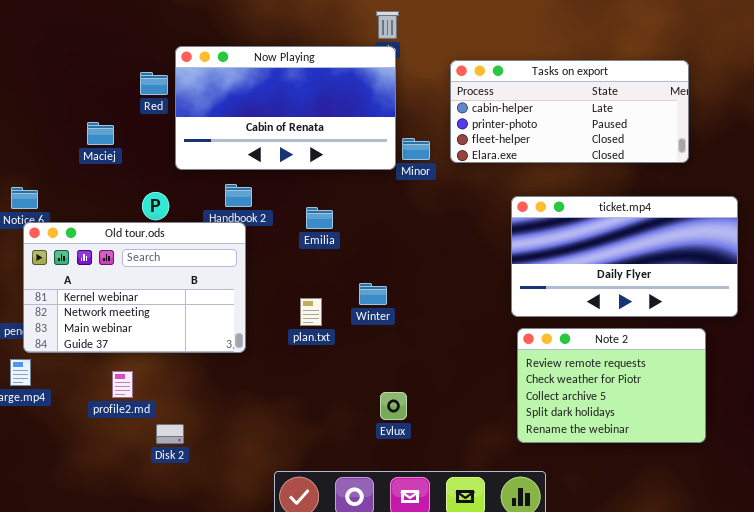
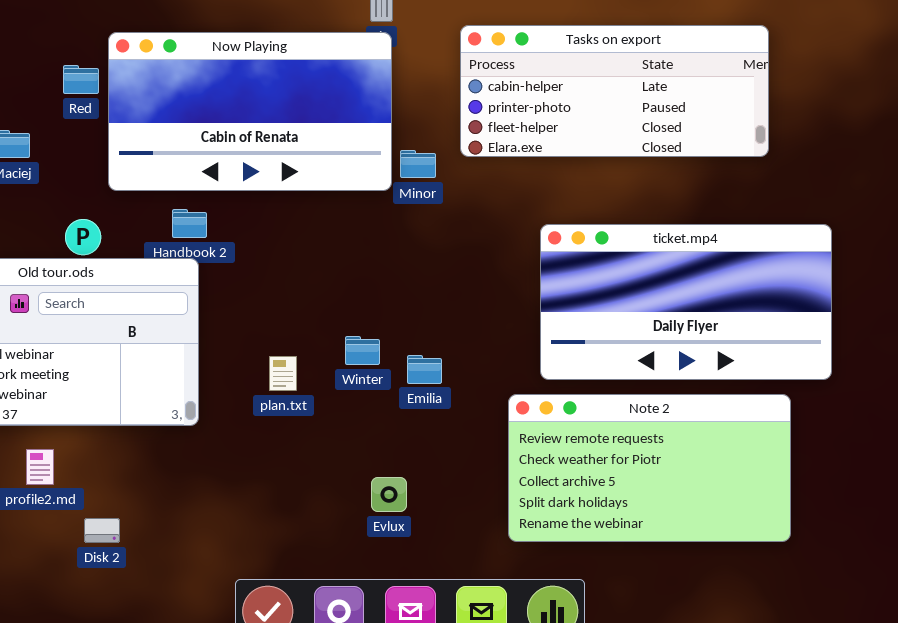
Tasks on export: [450,60,689,163] -> [460,25,769,157], moved
Emilia: [306,207,333,229] -> [407,355,442,384], moved
Note 2: [517,328,706,443] -> [508,394,791,542], resized

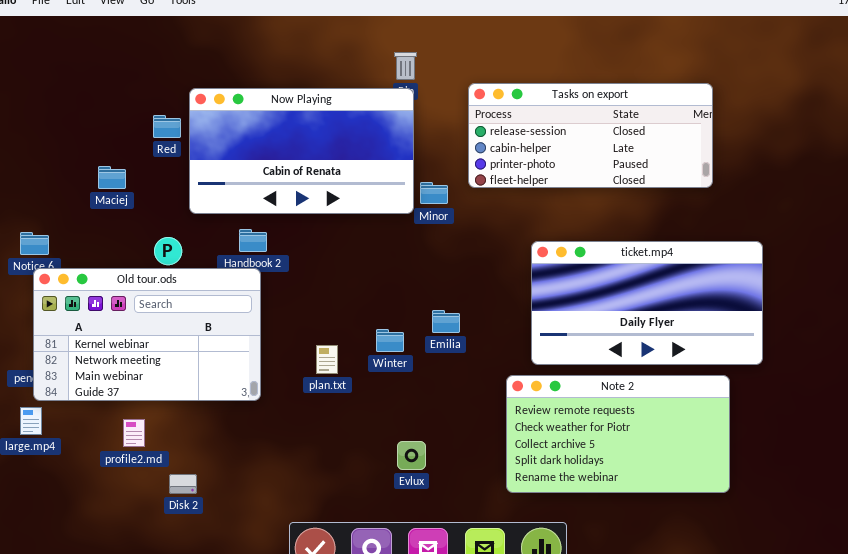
Tasks on export: [460,25,769,157] -> [468,83,713,188], scrolled up 1 row
Emilia: [407,355,442,384] -> [432,310,460,333], moved

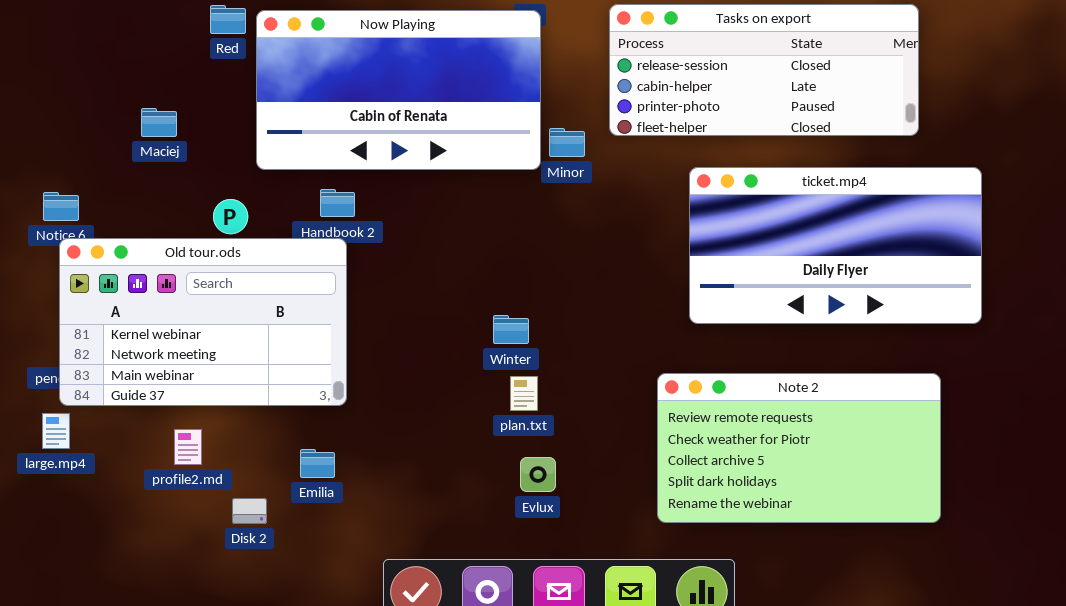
Red: [153,115,181,138] -> [210,5,246,34], moved
ticket.mp4: [531,241,763,365] -> [689,167,982,324], moved
Emilia: [432,310,460,333] -> [300,449,335,478], moved
plan.txt: [316,345,338,374] -> [510,376,538,411], moved

